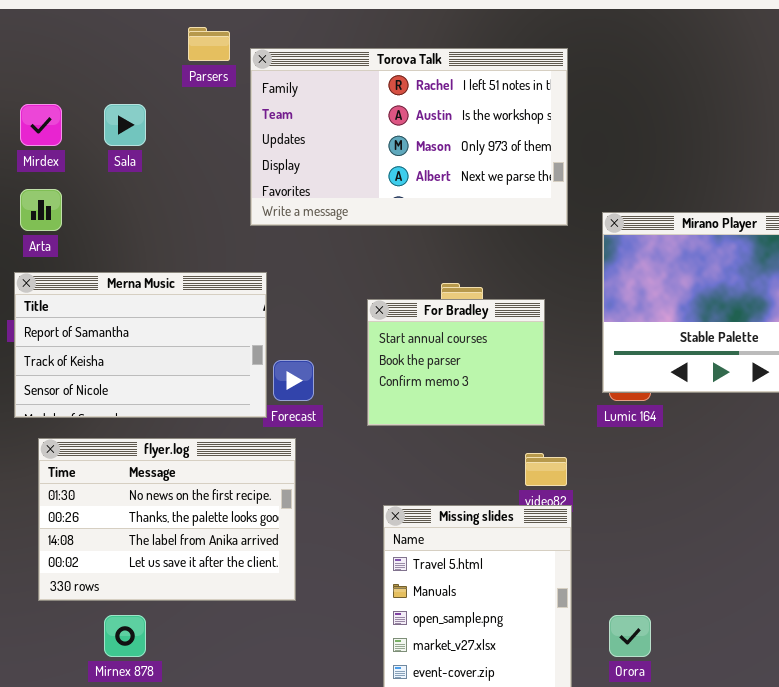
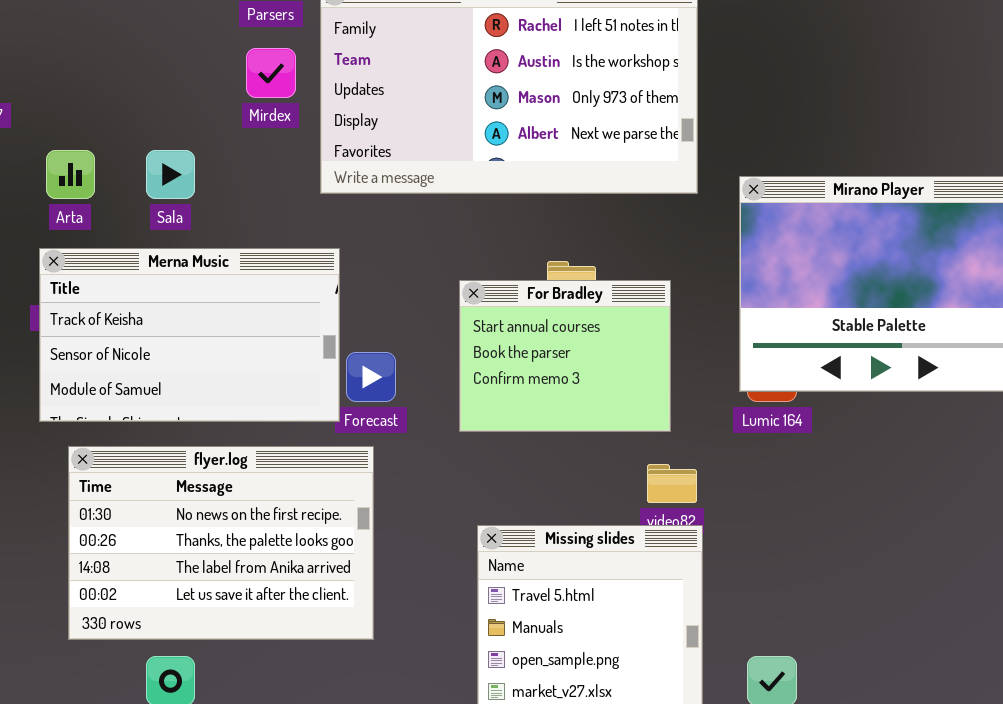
Mirdex: [20,104,62,146] -> [246,48,296,98], moved
Sala: [104,104,146,146] -> [146,150,195,199], moved
Merna Music: [14,272,267,418] -> [39,248,340,422], scrolled down 1 row

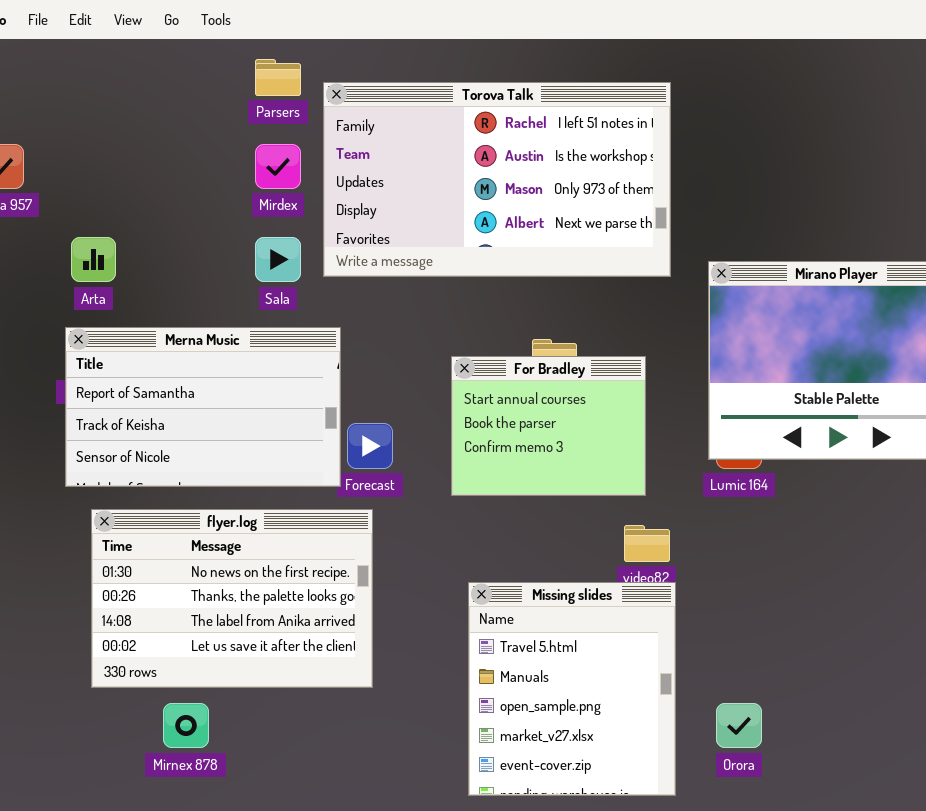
Sala: [146,150,195,199] -> [255,237,301,282], moved
Merna Music: [39,248,340,422] -> [65,327,341,487], scrolled up 1 row

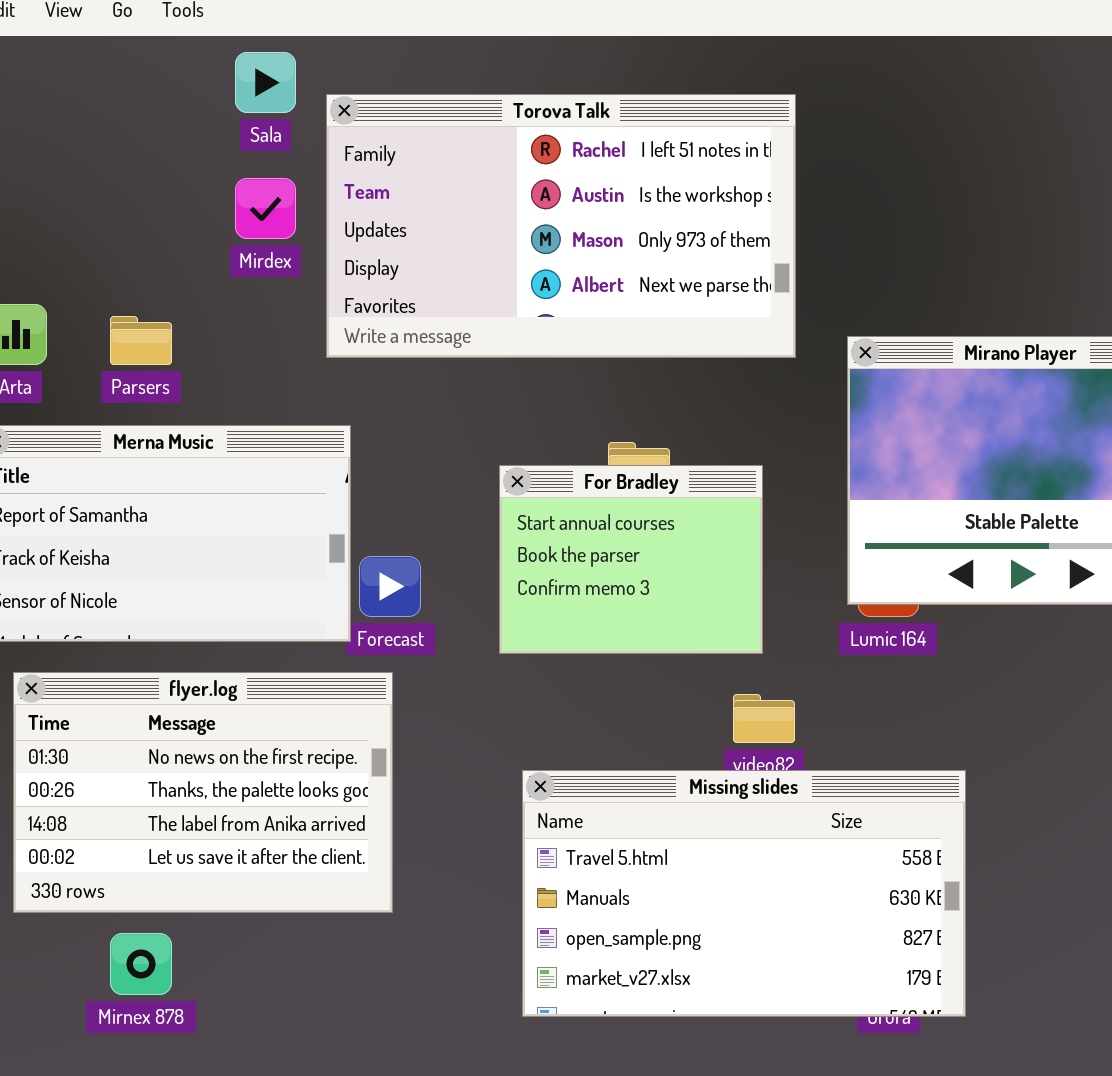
Parsers: [255,59,301,96] -> [110,316,172,365], moved
Sala: [255,237,301,282] -> [235,52,296,113], moved
Missing slides: [468,582,676,796] -> [522,770,966,1017], resized

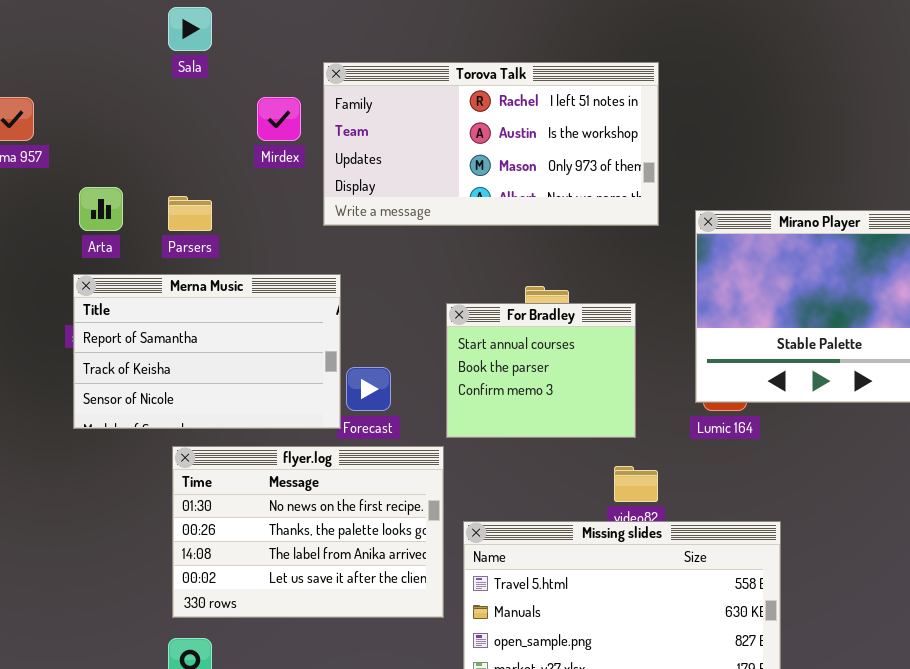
Sala: [235,52,296,113] -> [168,7,212,51], moved
Torova Talk: [326,94,796,358] -> [323,62,659,226], resized
flyer.log: [13,672,393,913] -> [172,446,444,618], moved

